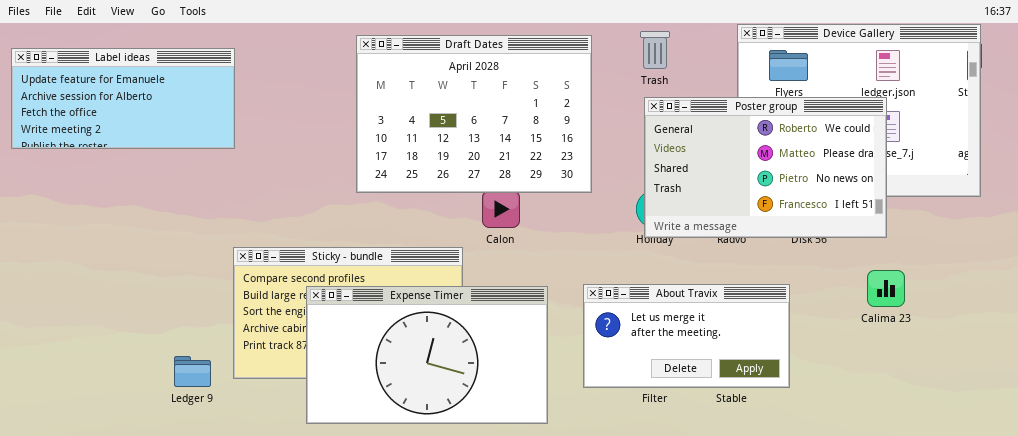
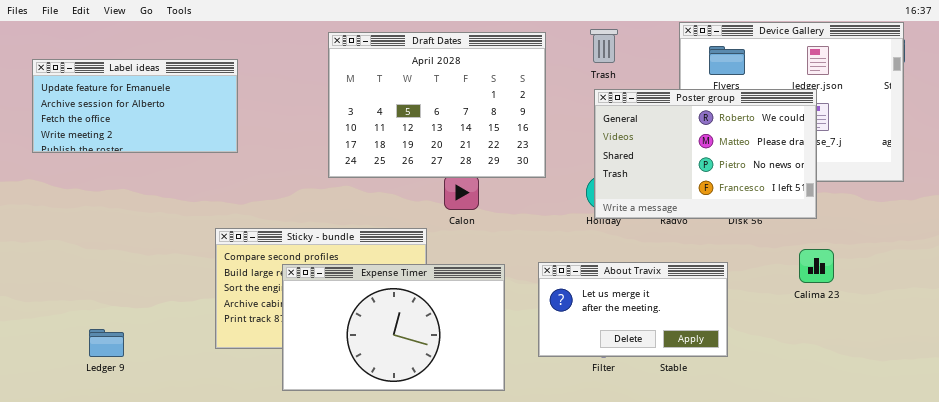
Label ideas: [11,48,235,149] -> [32,59,238,153], moved
Ledger 9: [174,356,211,387] -> [89,329,124,357], moved

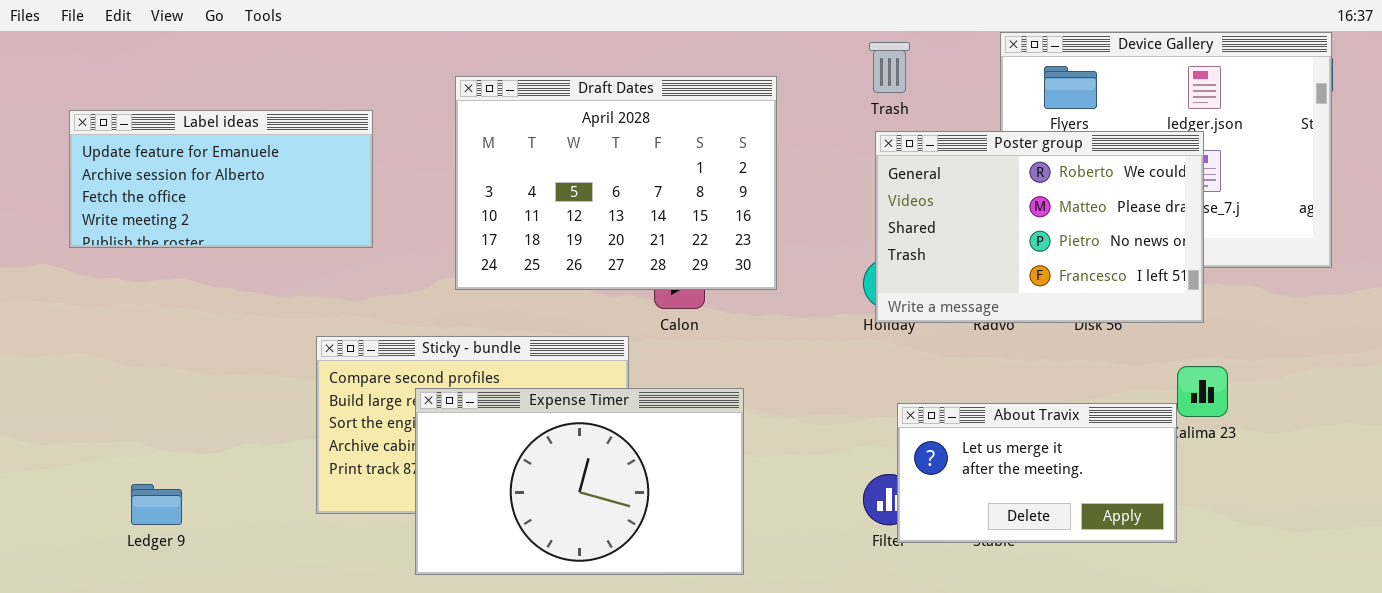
Draft Dates: [328,32,546,178] -> [455,76,777,290], moved
Label ideas: [32,59,238,153] -> [69,110,373,248], moved
About Travix: [538,262,728,357] -> [897,403,1177,543], moved

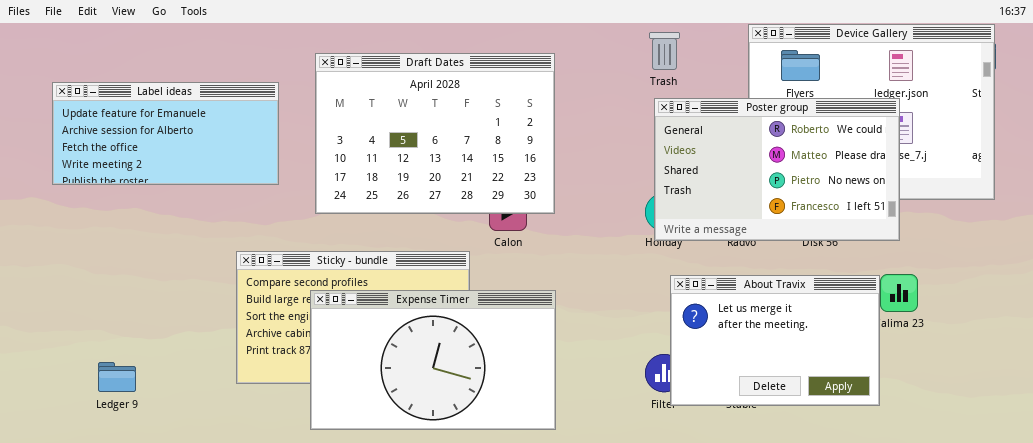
Draft Dates: [455,76,777,290] -> [315,53,555,214], moved
About Travix: [897,403,1177,543] -> [670,275,880,406], resized

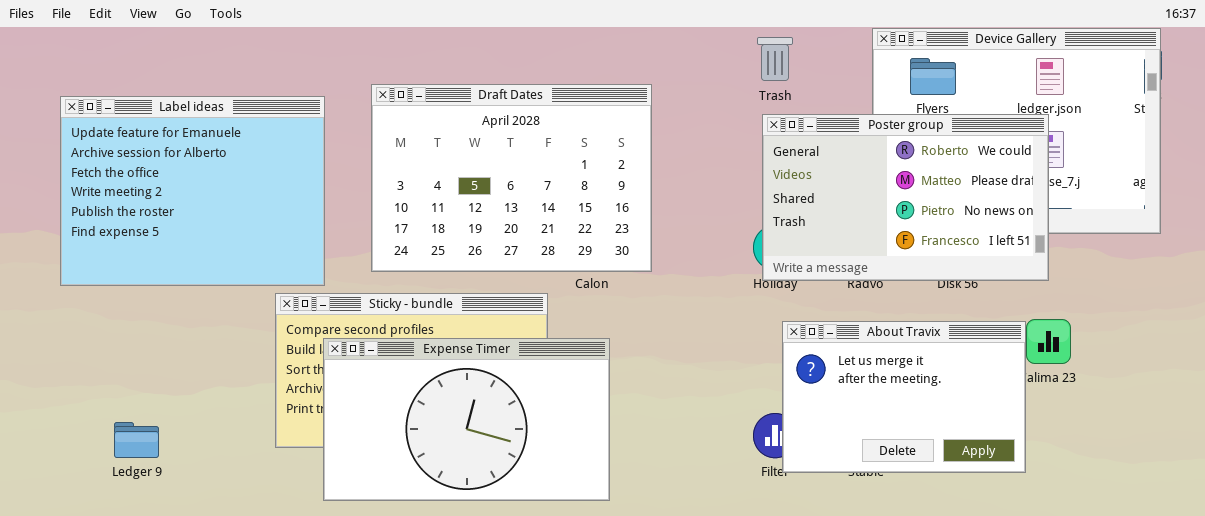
Draft Dates: [315,53,555,214] -> [371,84,652,272], moved
Label ideas: [52,82,279,185] -> [60,96,325,286], resized
Expense Timer: [310,290,556,430] -> [323,338,610,501], moved

